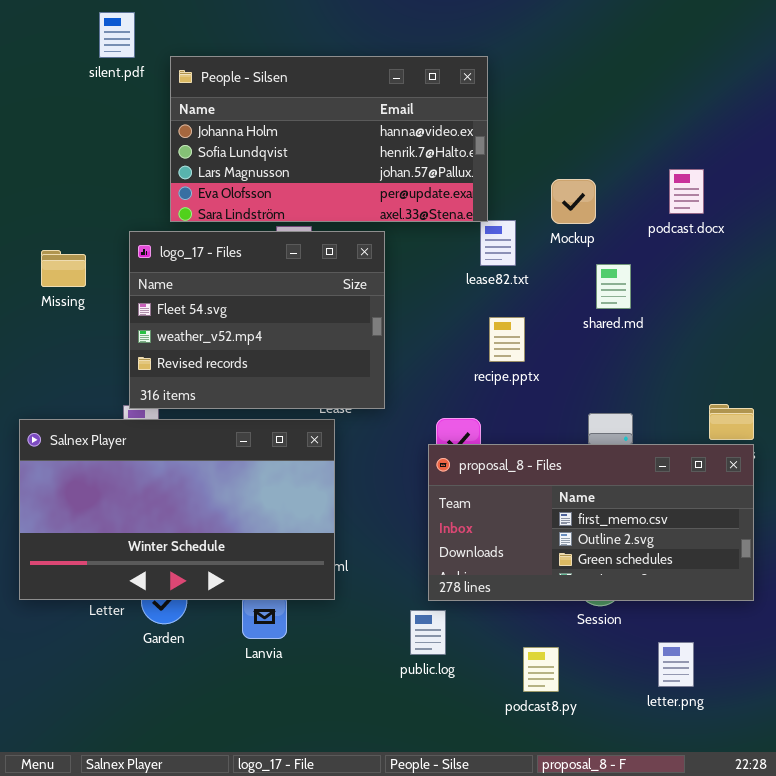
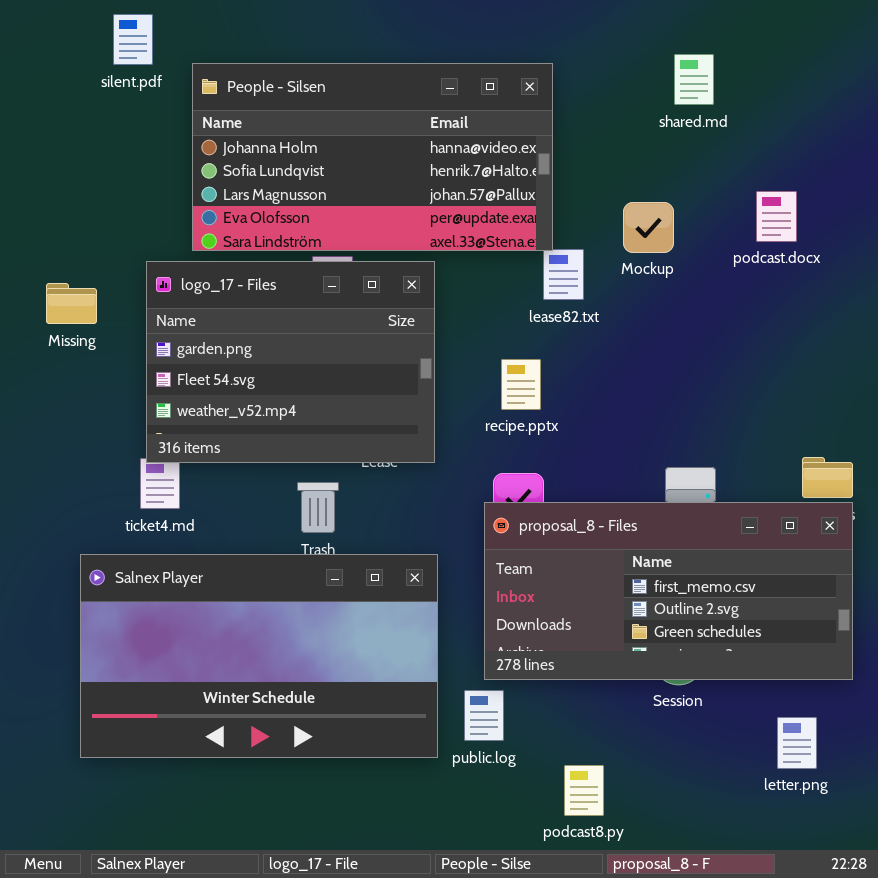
logo_17 - Files: [129,231,385,409] -> [146,261,435,463], scrolled up 1 row
shared.md: [596,264,631,309] -> [674,54,714,105], moved
recipe.pptx: [489,317,525,362] -> [501,359,541,410], moved
Salnex Player: [19,419,335,600] -> [80,554,438,758], moved
letter.png: [658,642,694,687] -> [777,717,817,769], moved
podcast8.py: [523,647,559,692] -> [564,765,604,816], moved

